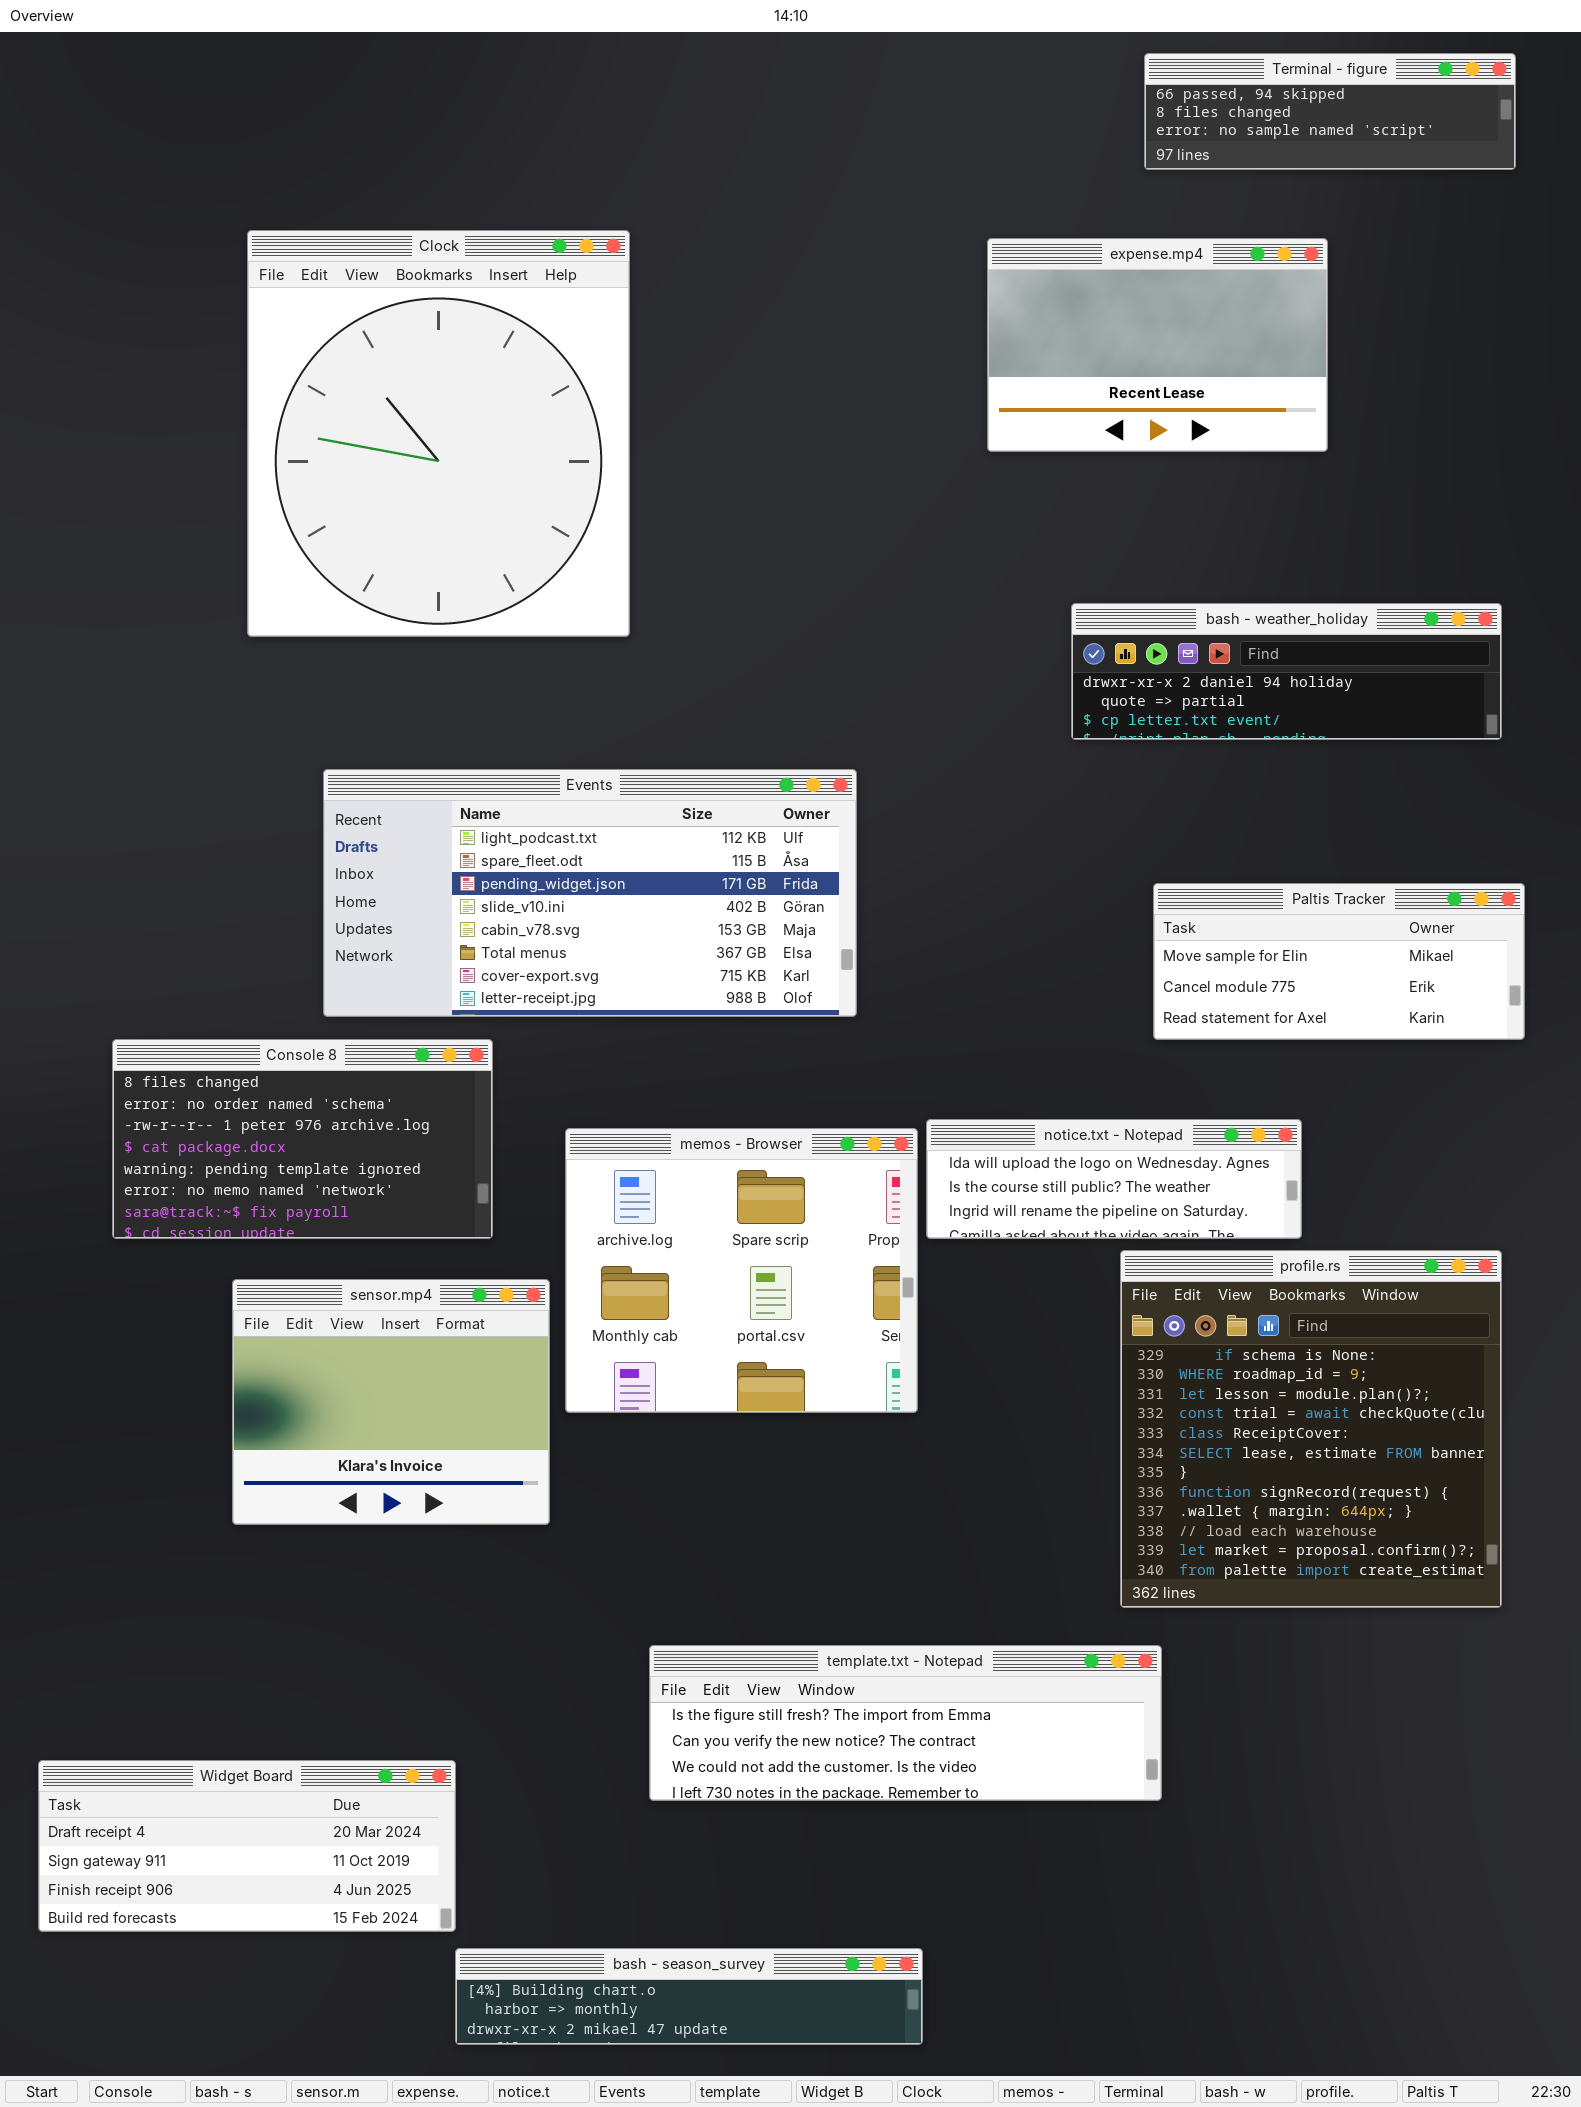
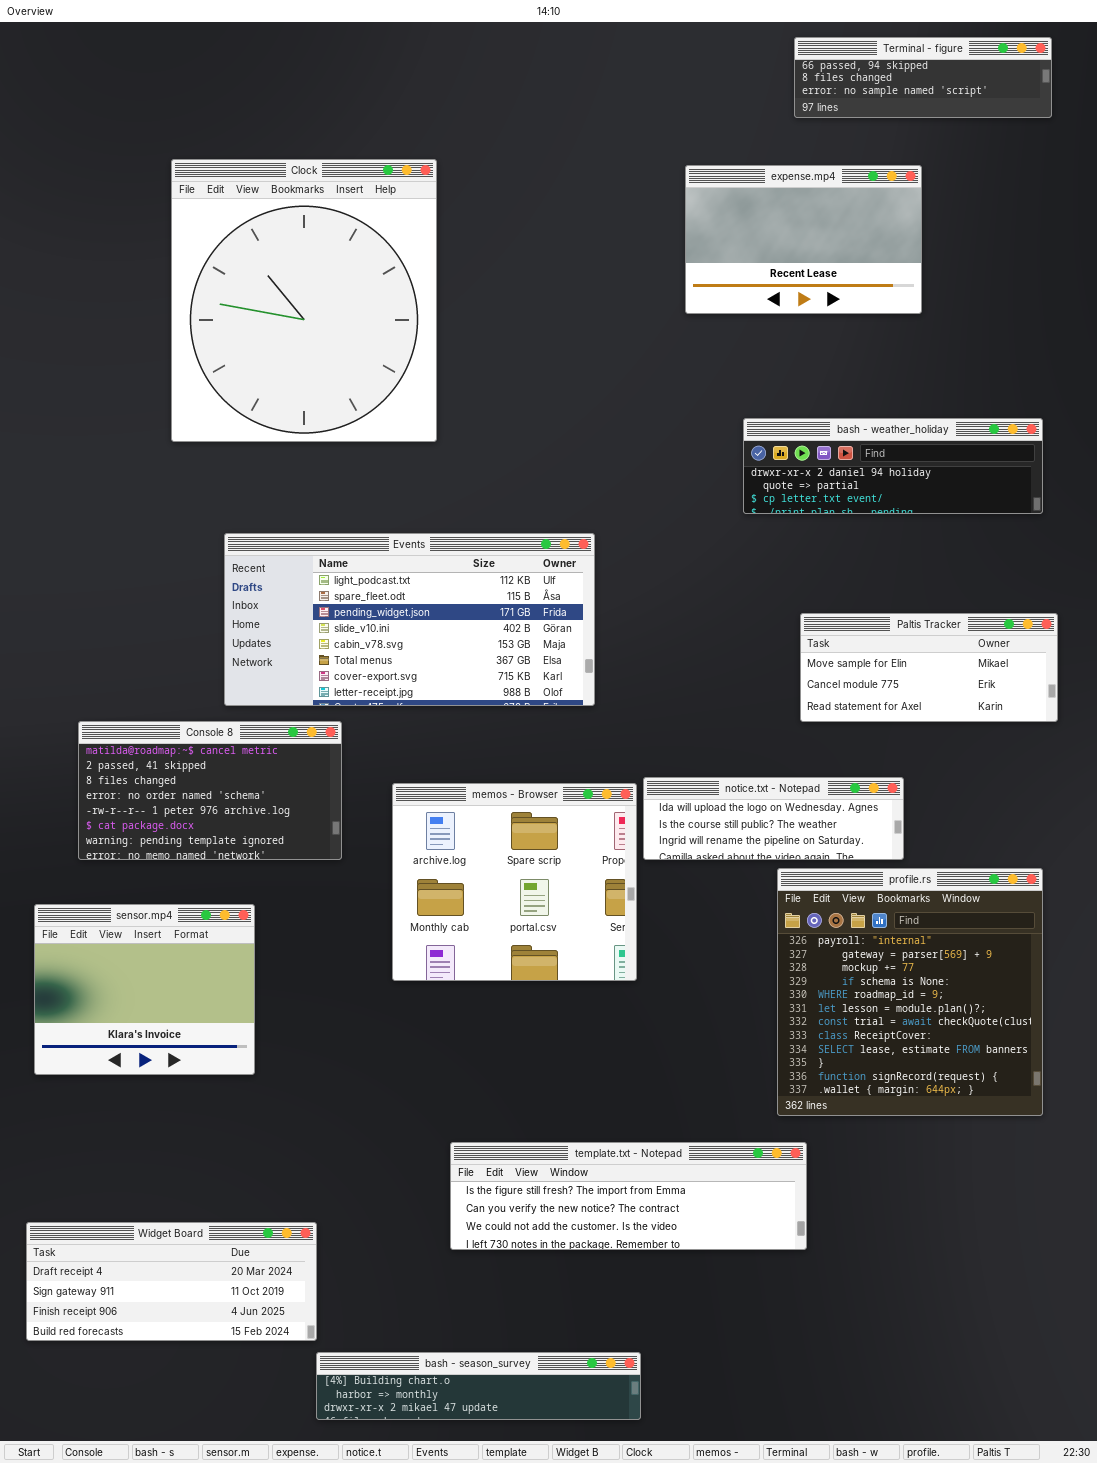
Console 8: [112,1039,493,1239] -> [78,721,342,860], scrolled up 2 rows
profile.rs: [1120,1250,1502,1608] -> [777,868,1043,1116], scrolled up 3 rows
sensor.mp4: [232,1279,550,1525] -> [34,904,255,1075], moved

